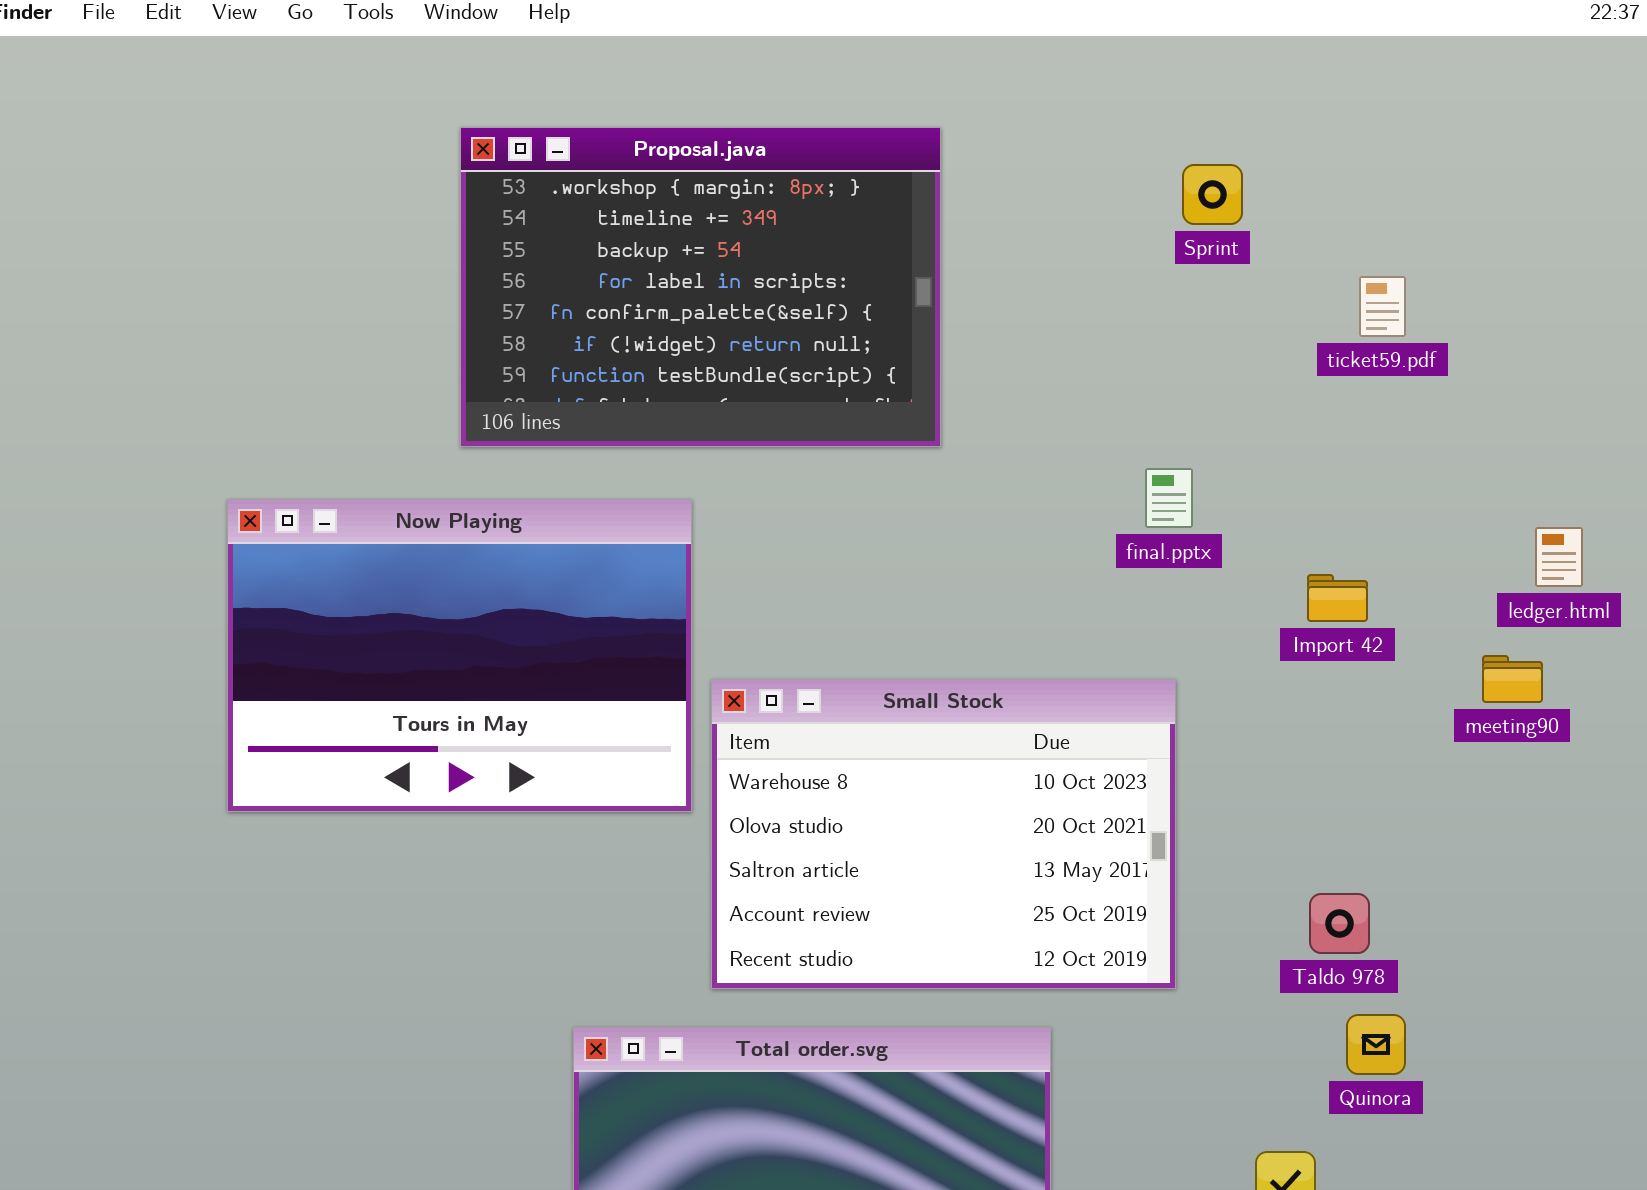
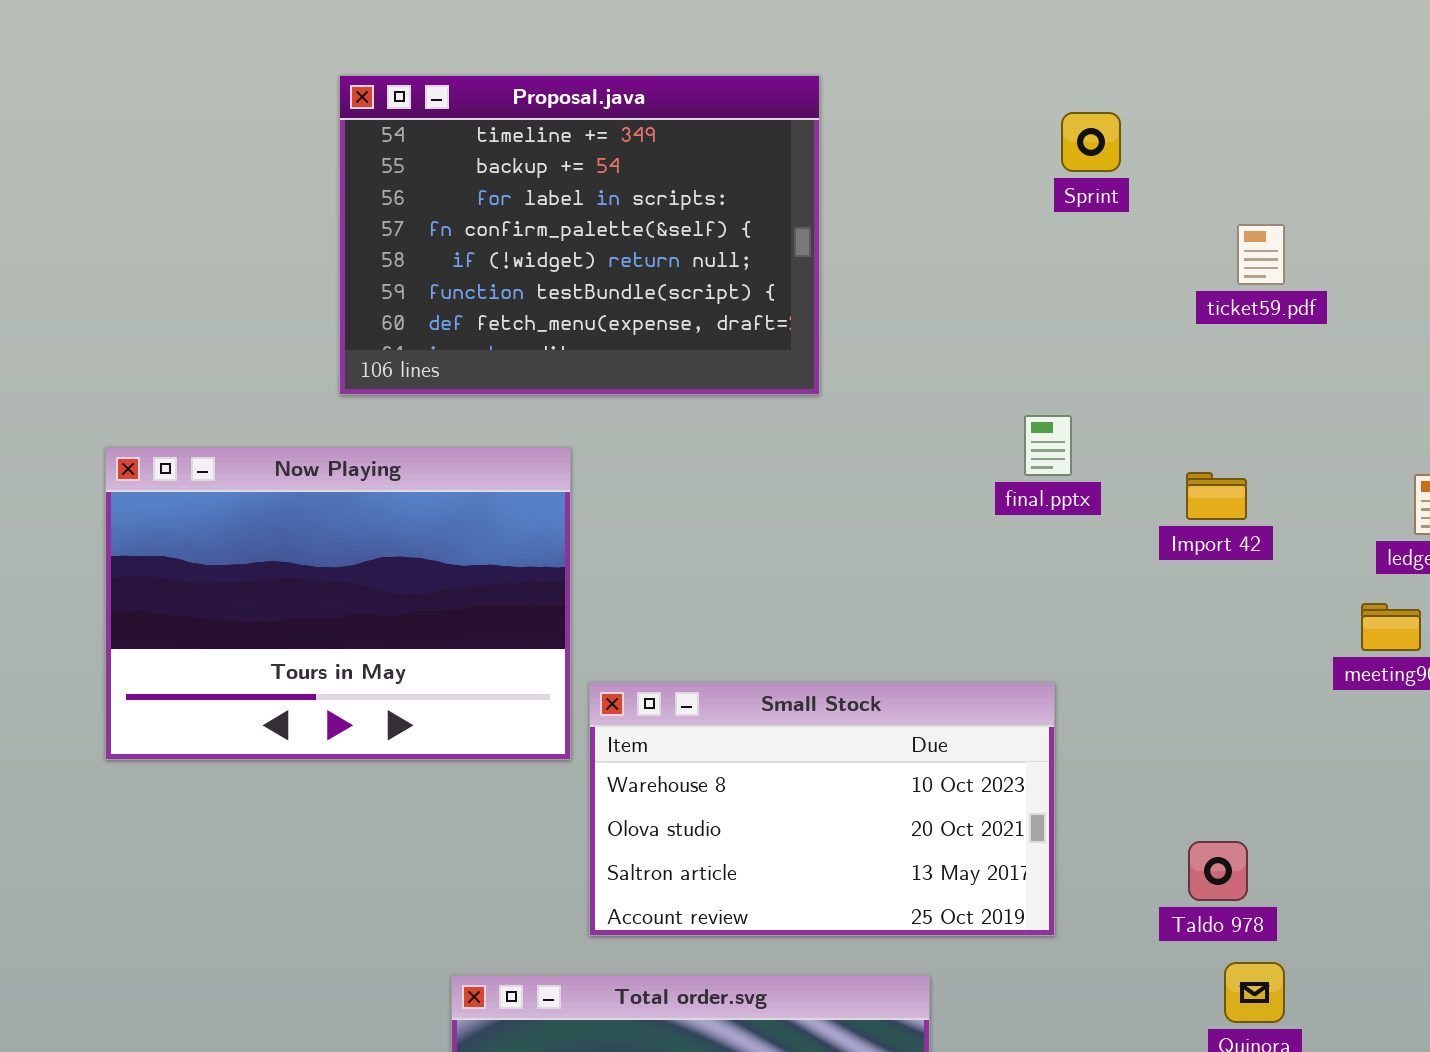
Proposal.java: [460,127,941,447] -> [339,75,820,395], scrolled down 1 row
Import 42: [1307,574,1368,622] -> [1186,472,1247,520], moved
Small Stock: [711,679,1176,989] -> [589,682,1055,936], resized

